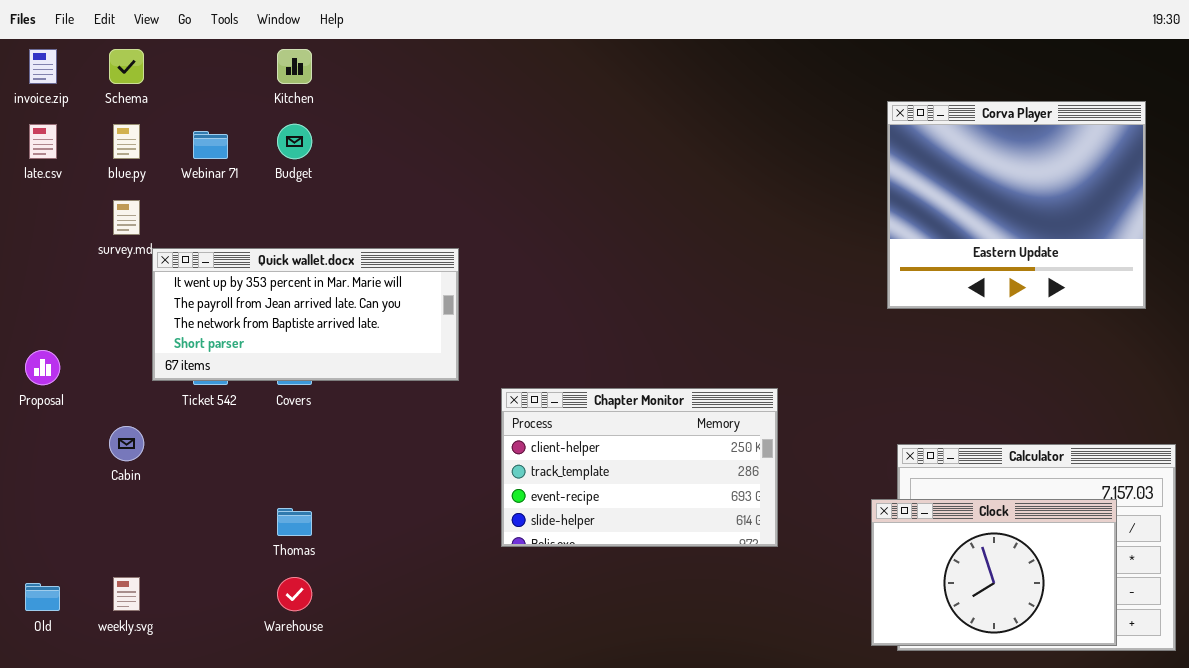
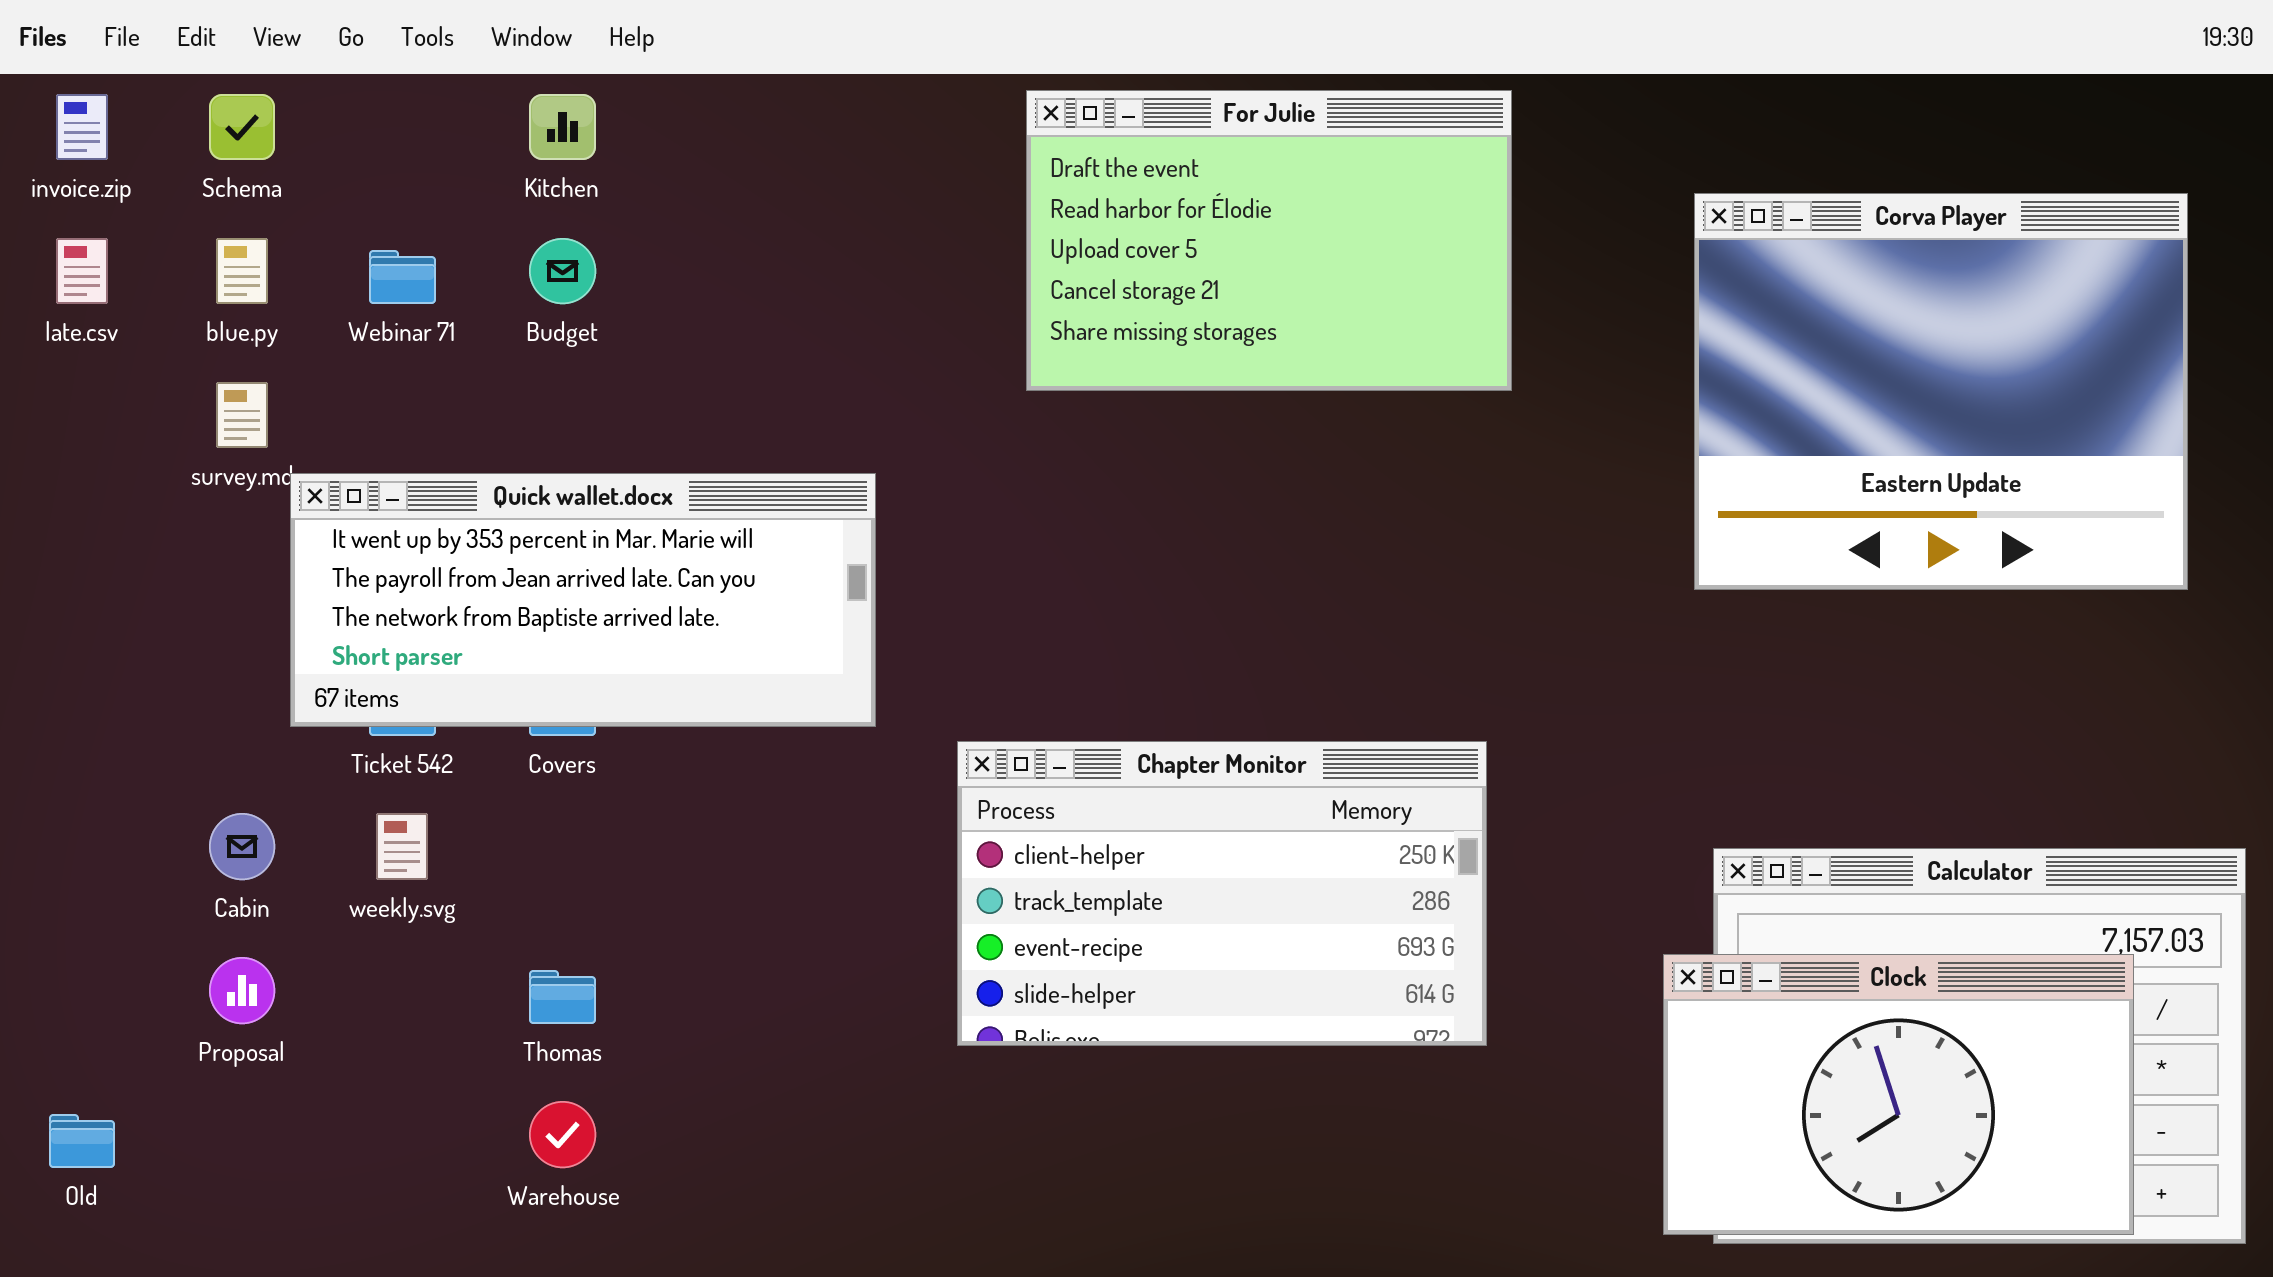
For Julie: none -> [1026,90,1512,391], opened
Proposal: [25,350,60,385] -> [209,957,275,1024], moved
weekly.svg: [113,577,140,611] -> [376,813,428,880], moved

